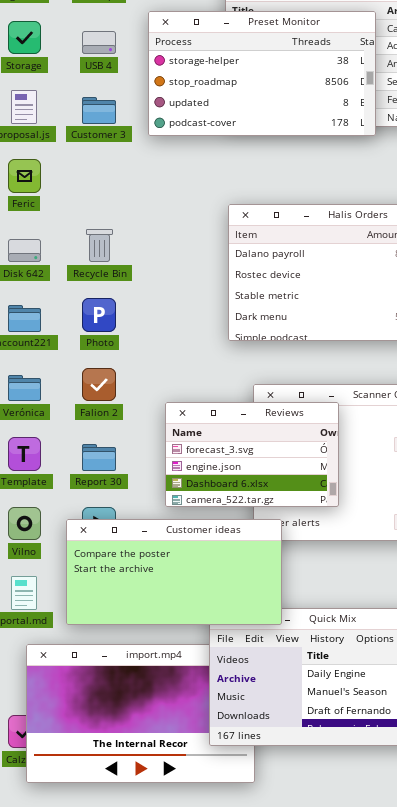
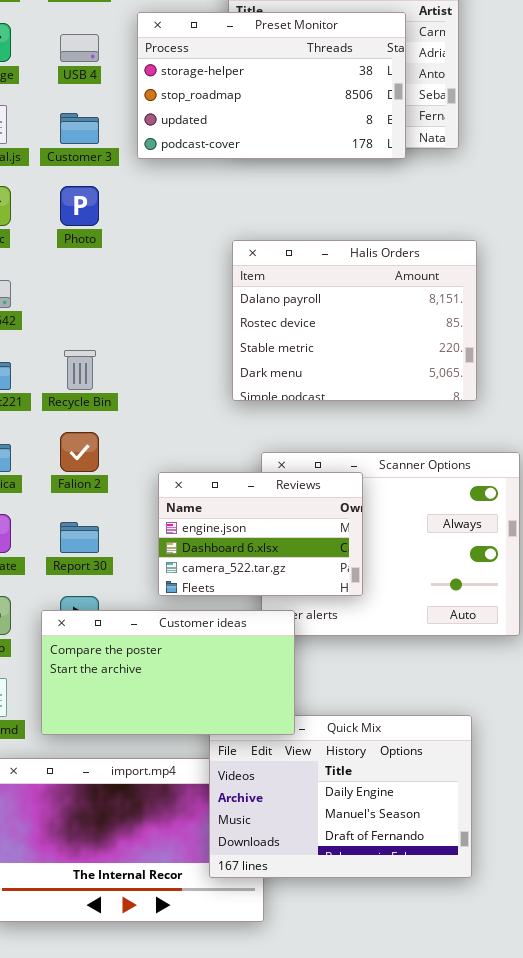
Recycle Bin: [86,229,113,262] -> [64,350,96,390], moved
Photo: [82,298,116,332] -> [60,186,99,226], moved
Reviews: [165,402,339,507] -> [158,472,363,596], scrolled down 1 row

